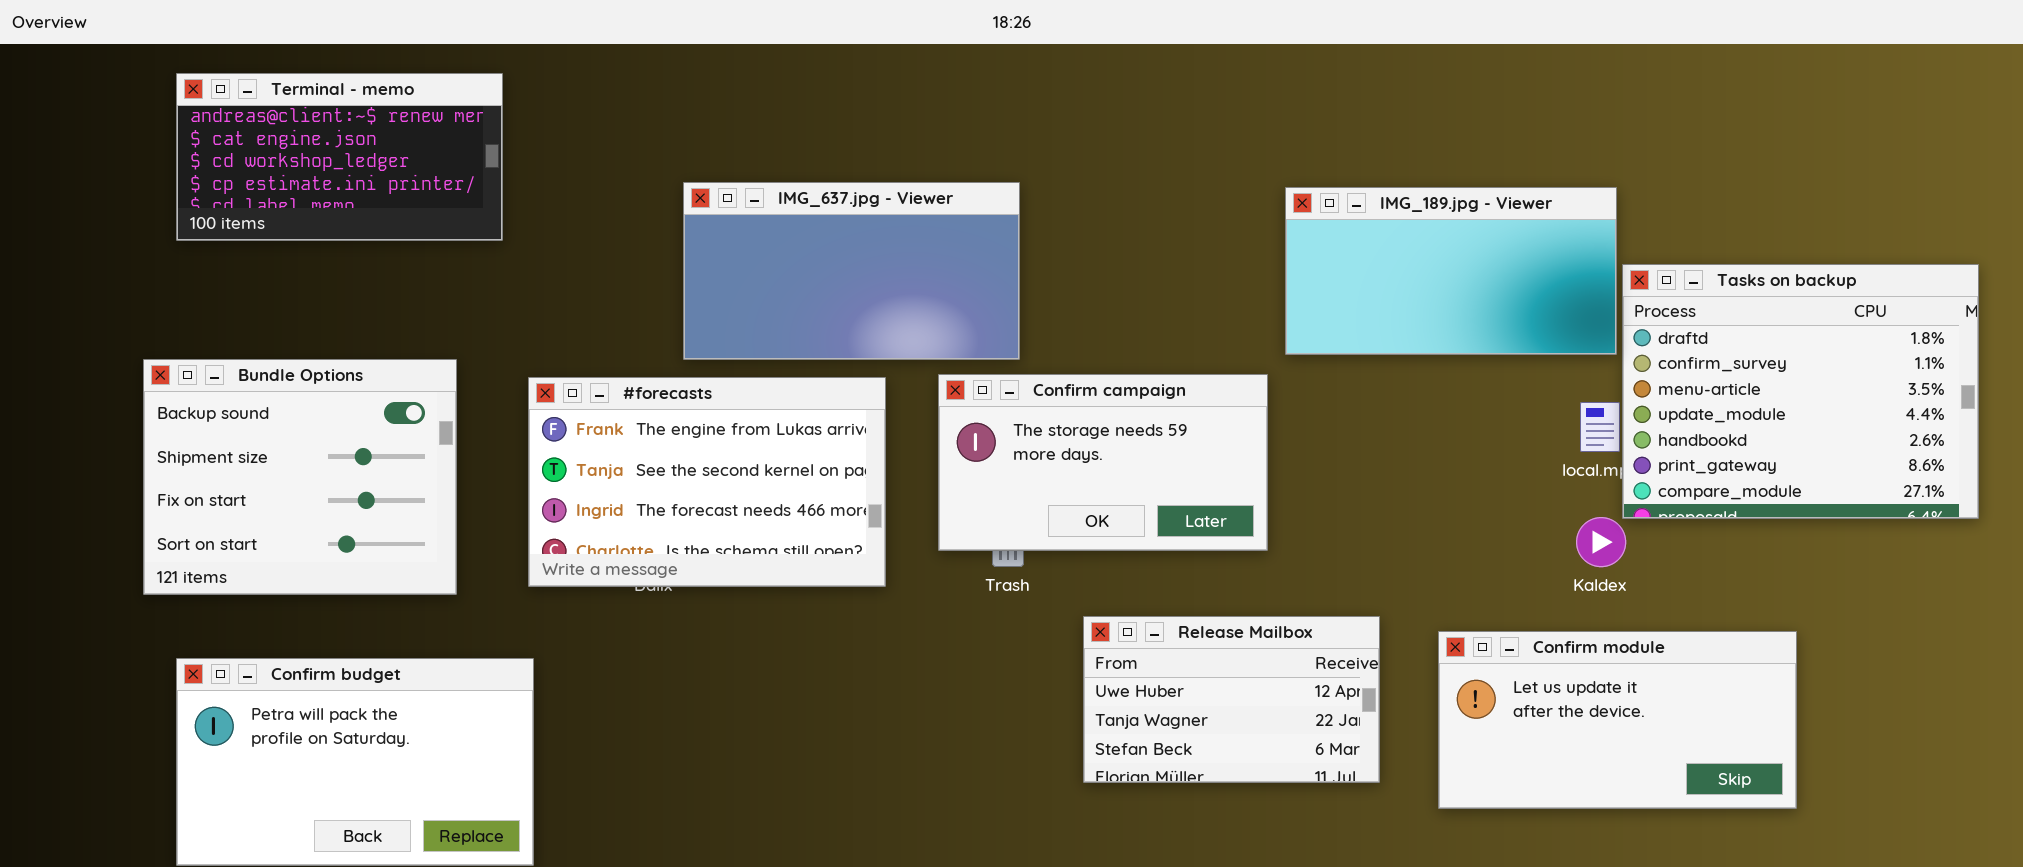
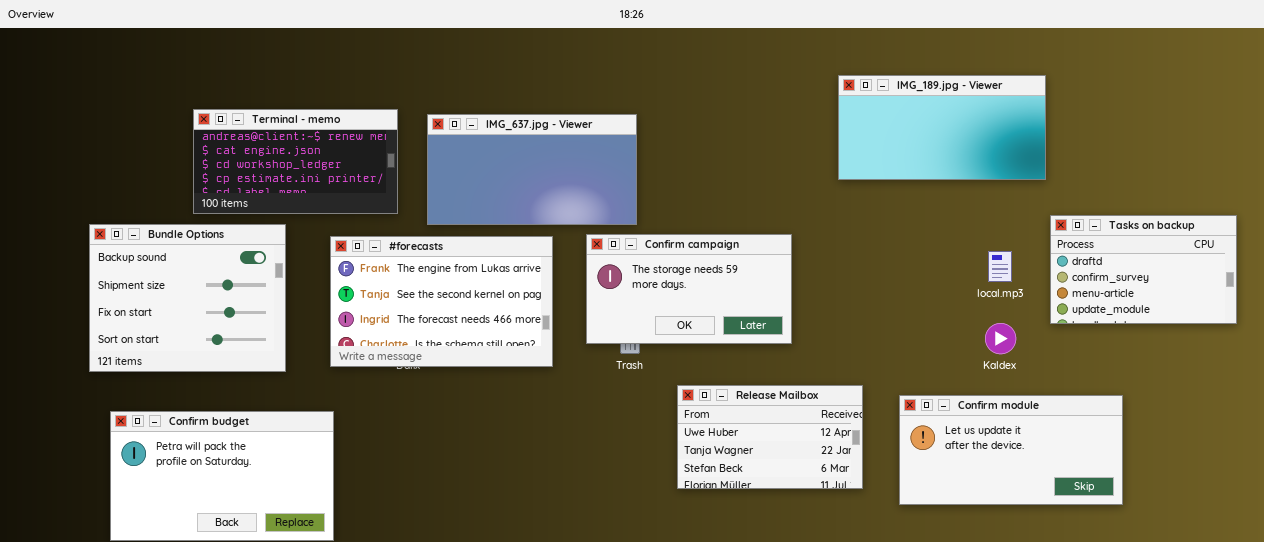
Terminal - memo: [176,73,503,241] -> [193,109,398,214], moved
IMG_189.jpg - Viewer: [1285,187,1617,355] -> [838,75,1046,180], moved
Tasks on backup: [1622,264,1979,519] -> [1050,215,1237,324], resized

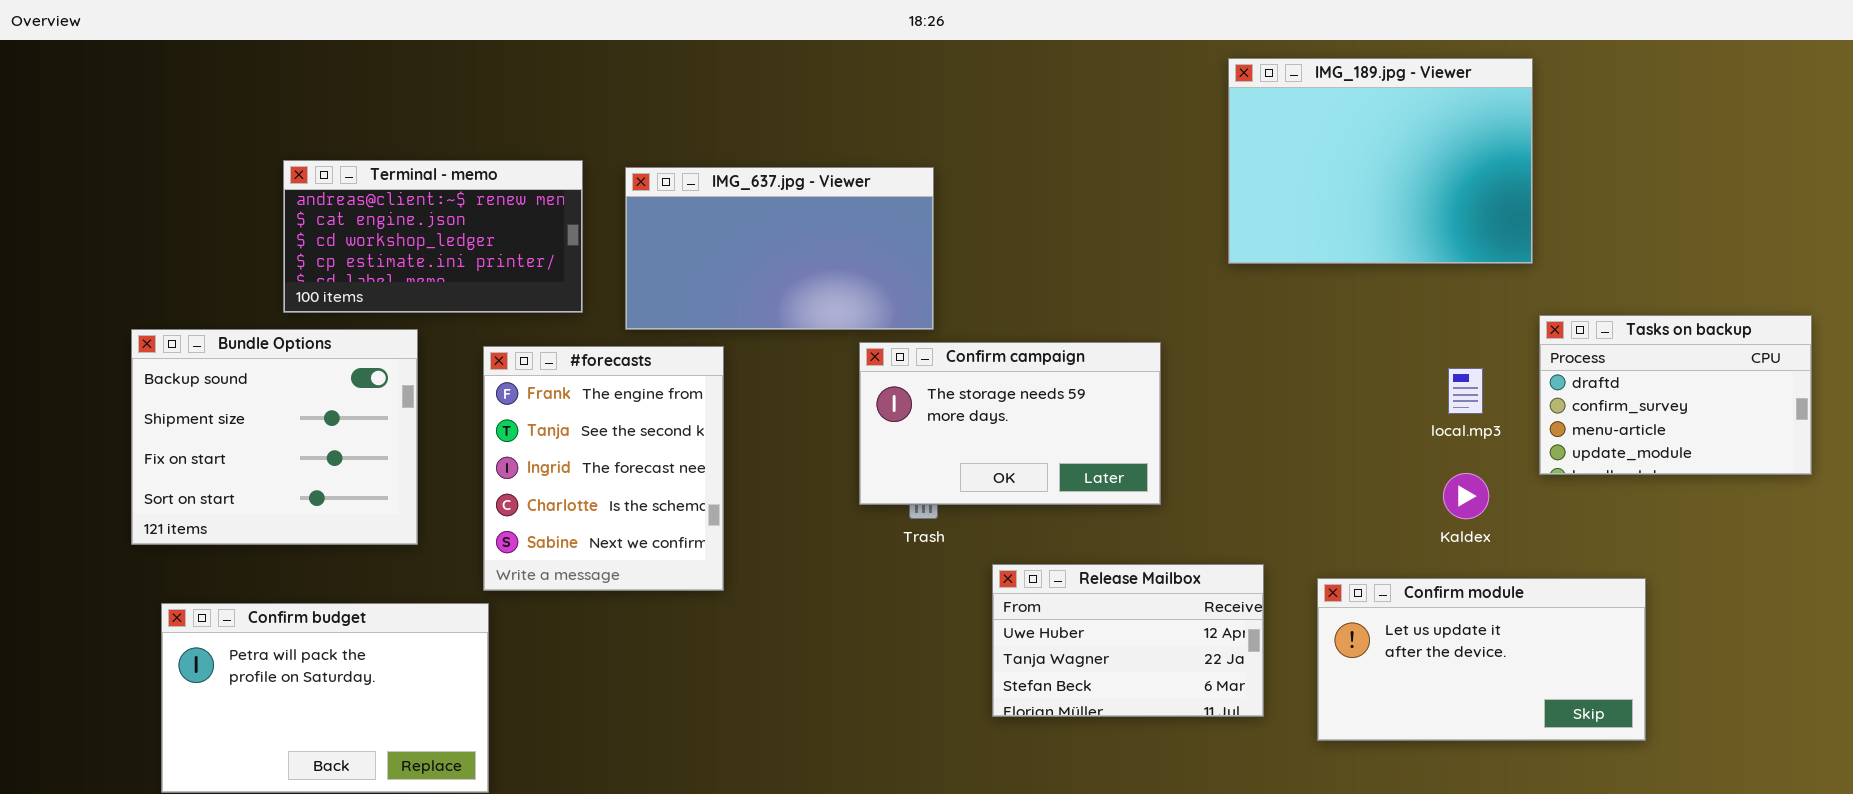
IMG_189.jpg - Viewer: [838,75,1046,180] -> [1228,58,1533,264], resized
#forecasts: [330,236,553,367] -> [483,346,724,591], resized

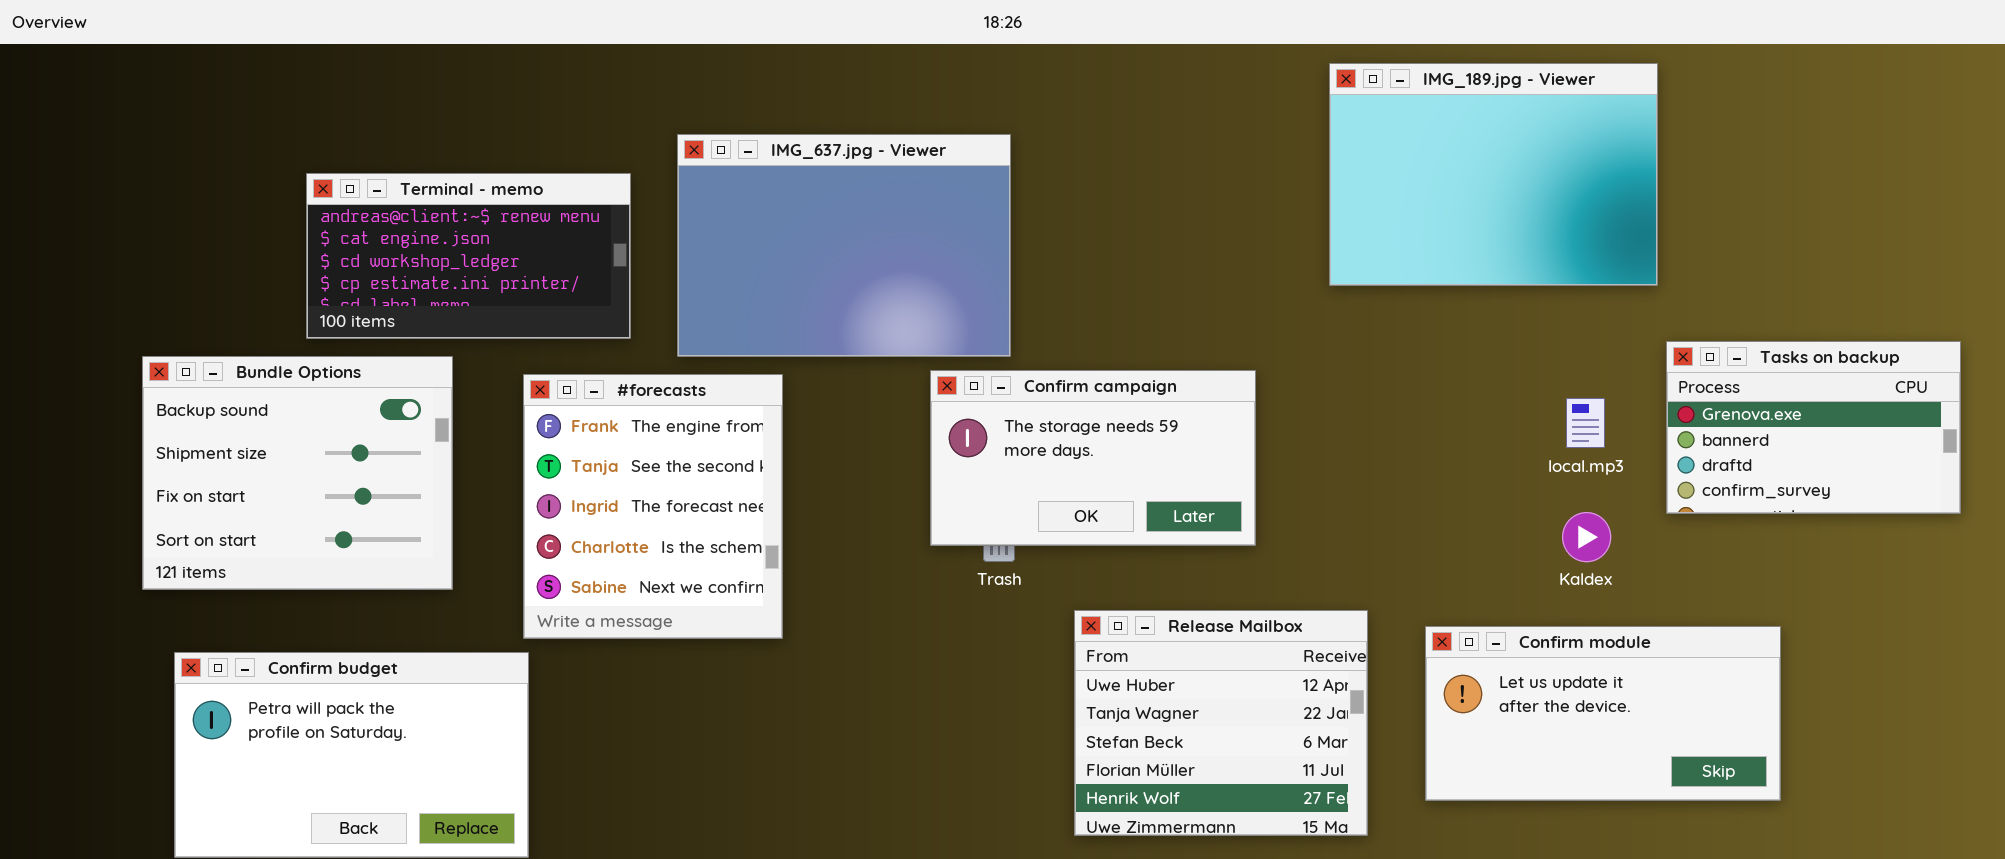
IMG_637.jpg - Viewer: [625,167,934,330] -> [677,134,1011,357], resized
Tasks on backup: [1539,315,1812,475] -> [1666,341,1961,514], scrolled up 2 rows
Release Mailbox: [992,564,1264,717] -> [1074,610,1368,836], resized

